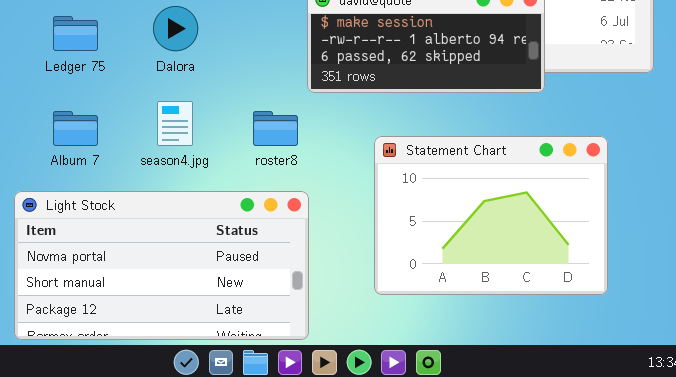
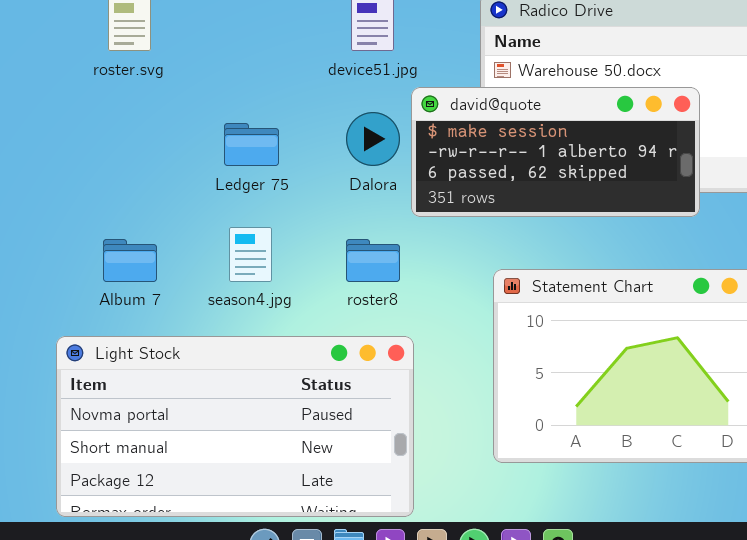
Dalora: [153,6,198,51] -> [346,112,400,166], moved
Ledger 75: [53,16,98,51] -> [224,123,279,166], moved

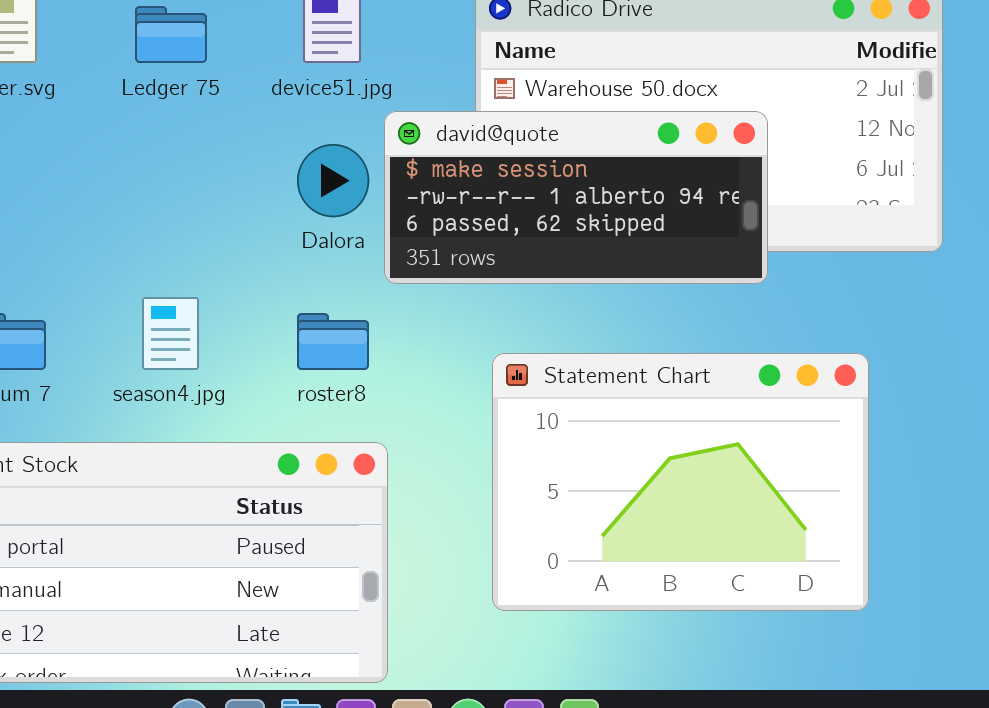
Ledger 75: [224,123,279,166] -> [135,6,207,63], moved

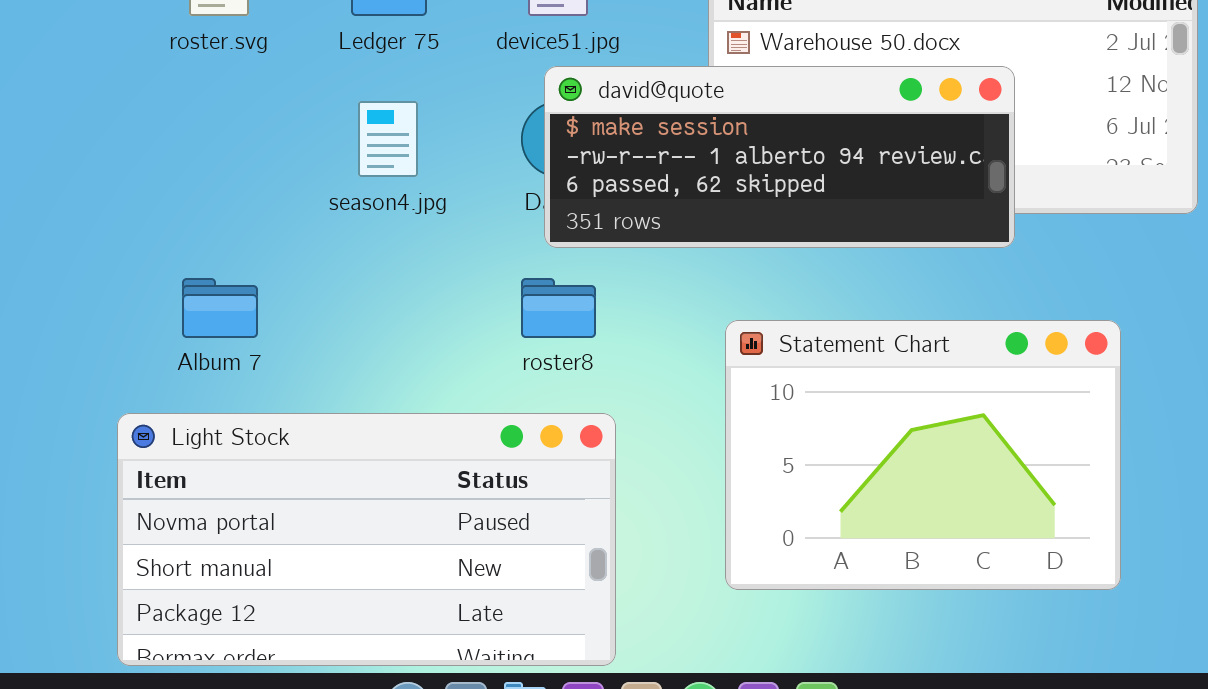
david@quote: [384,111,768,284] -> [544,66,1015,248], resized
season4.jpg: [142,297,199,370] -> [358,101,418,177], moved

